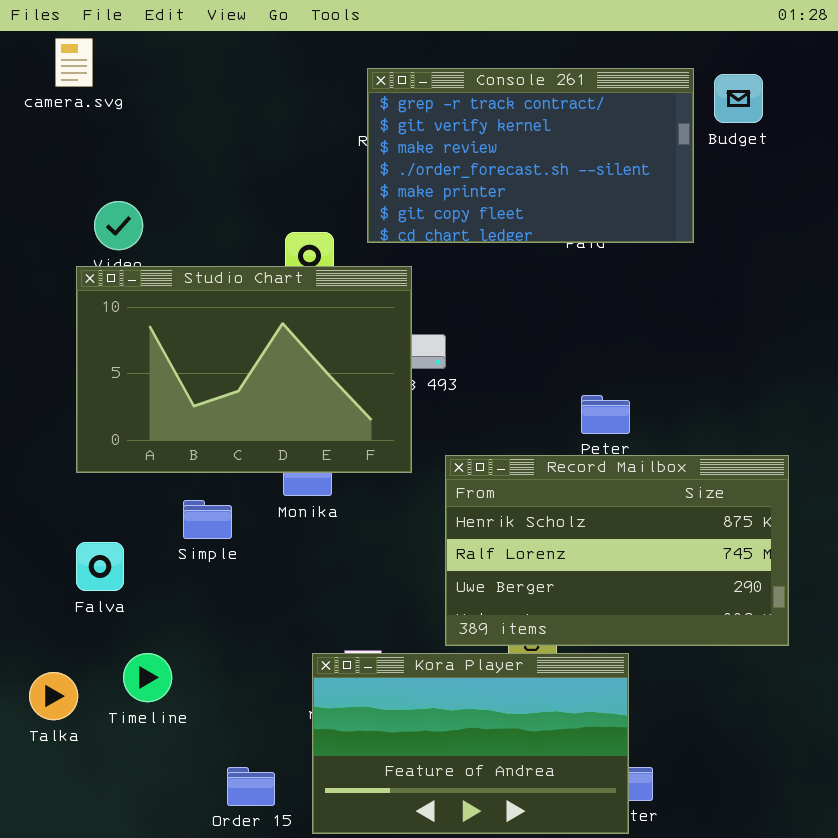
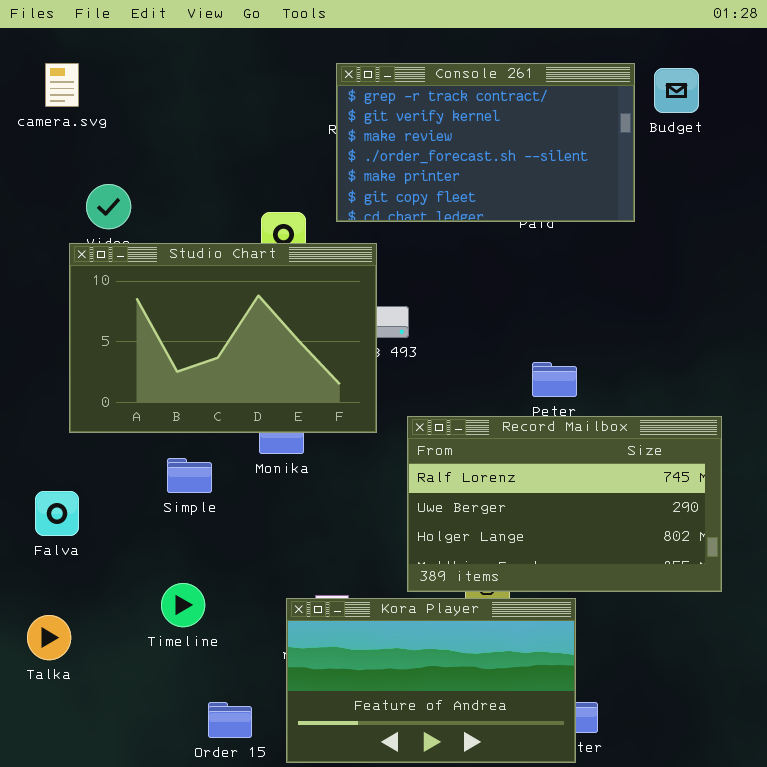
camera.svg: [55,38,93,87] -> [45,63,79,107], moved
Record Mailbox: [445,455,789,646] -> [407,416,722,592], scrolled down 1 row
Falva: [76,542,124,591] -> [35,491,79,536], moved
Timeline: [123,653,172,702] -> [161,583,205,627], moved

